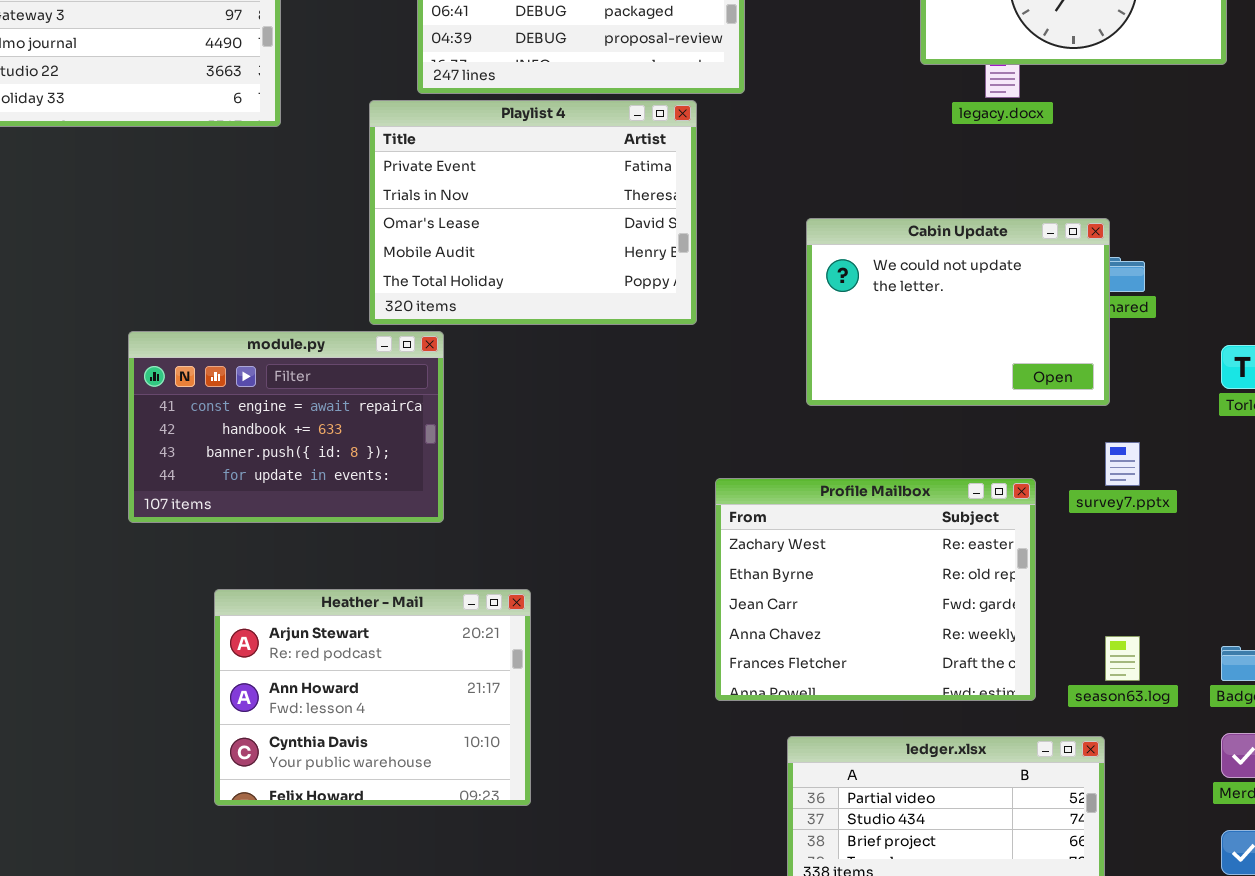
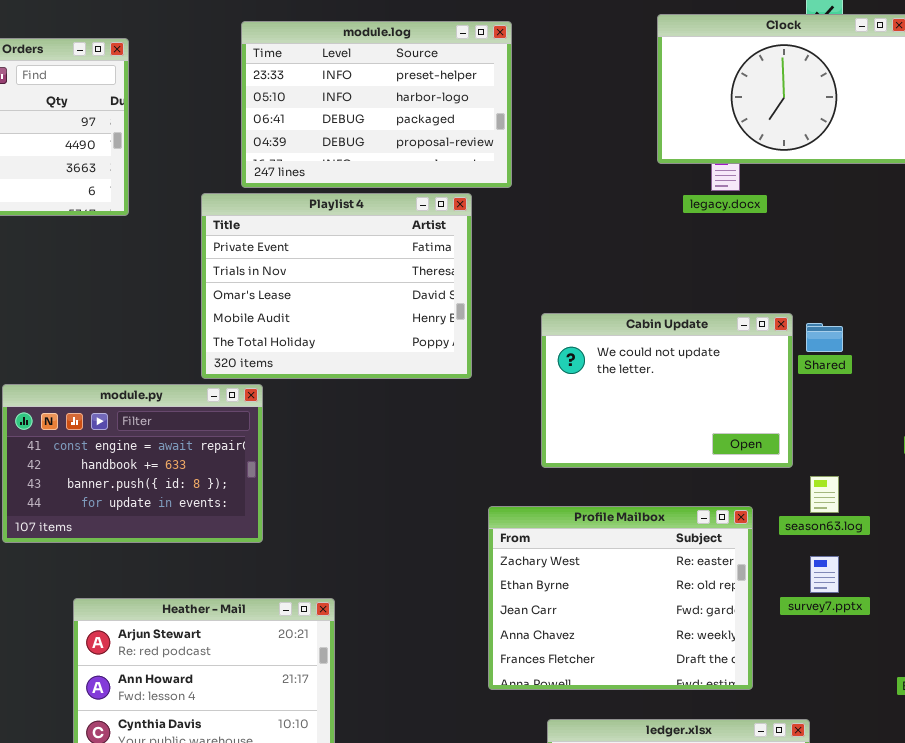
Cabin Update: [806,218,1110,406] -> [541,313,793,468], moved
survey7.pptx: [1105,442,1140,486] -> [810,556,839,593], moved
season63.log: [1105,636,1140,681] -> [810,476,839,513], moved

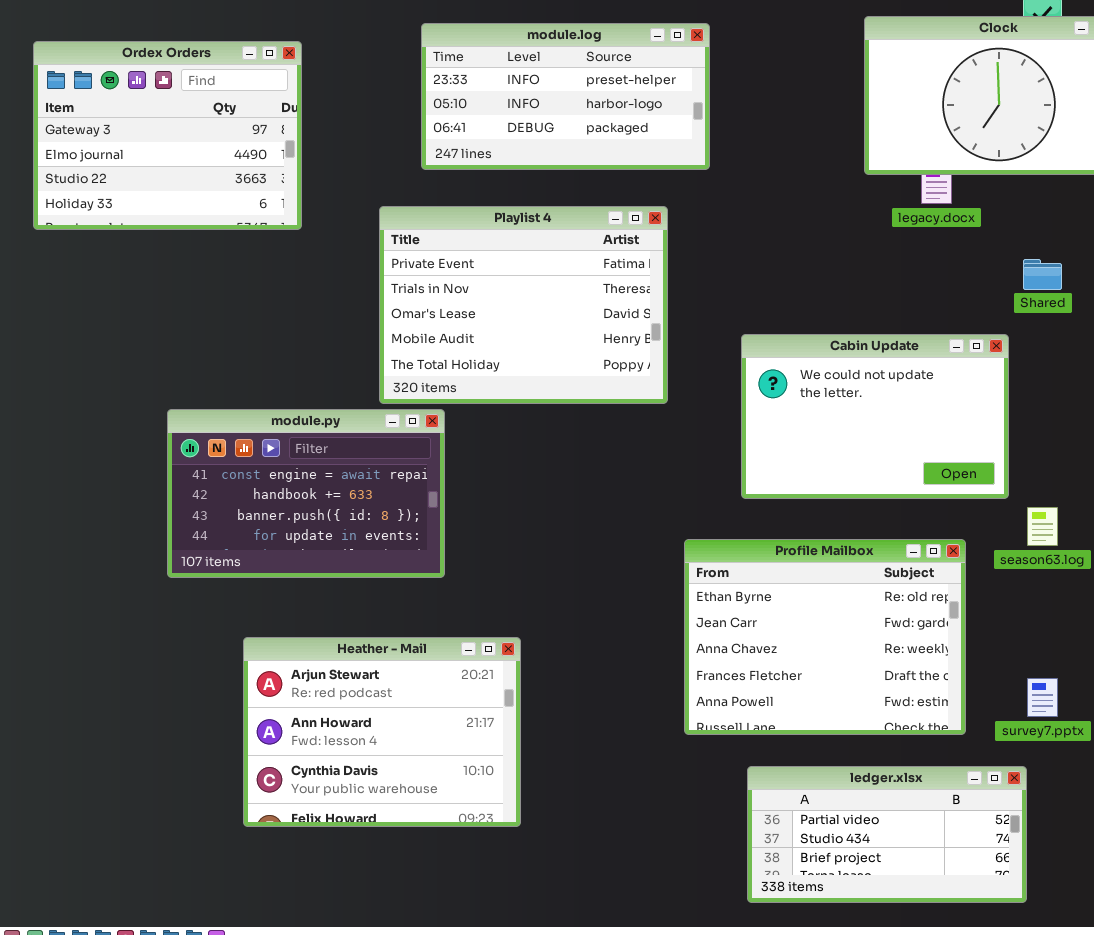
module.log: [241,21,512,188] -> [421,23,710,170], resized
Shared: [806,323,843,352] -> [1023,259,1062,290], moved
Profile Mailbox: [488,506,753,690] -> [684,539,966,735], scrolled down 1 row
survey7.pptx: [810,556,839,593] -> [1027,678,1058,717], moved

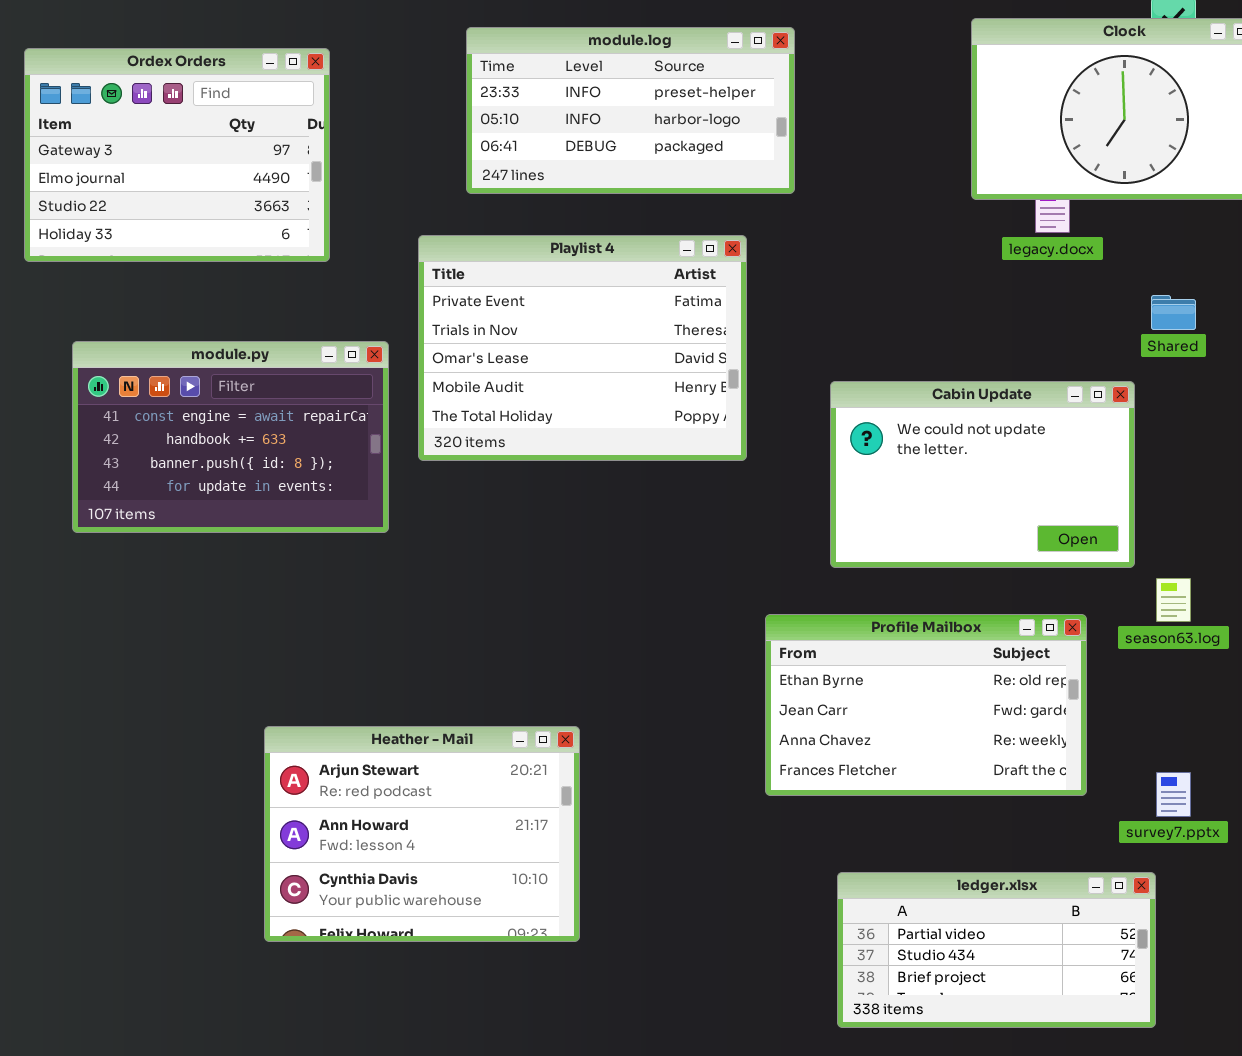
module.py: [167,409,445,578] -> [72,341,389,533], moved
Profile Mailbox: [684,539,966,735] -> [765,614,1087,796], resized

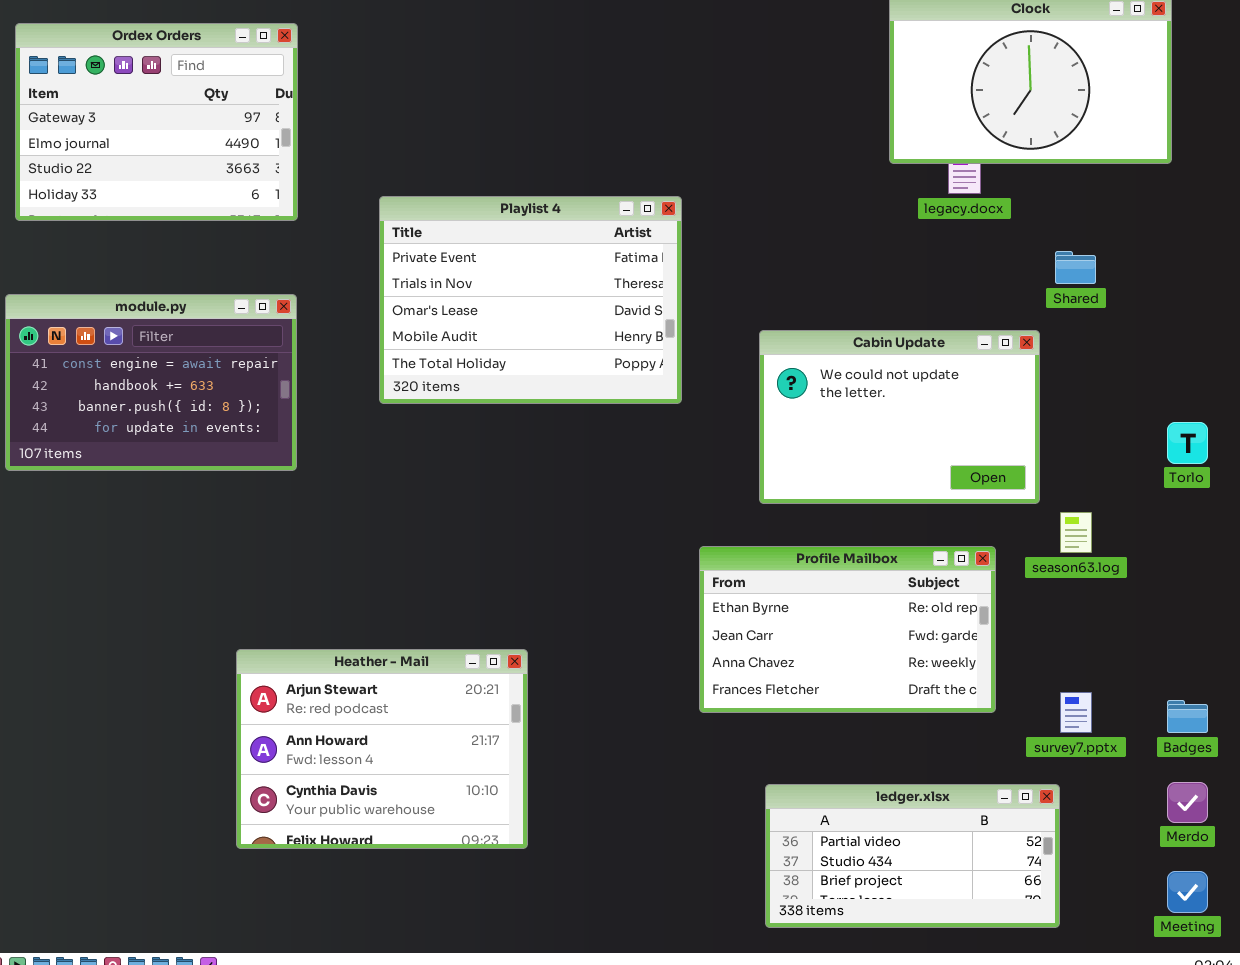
module.log: [466,27,795,194] -> none, closed
module.py: [72,341,389,533] -> [5,294,297,471], moved

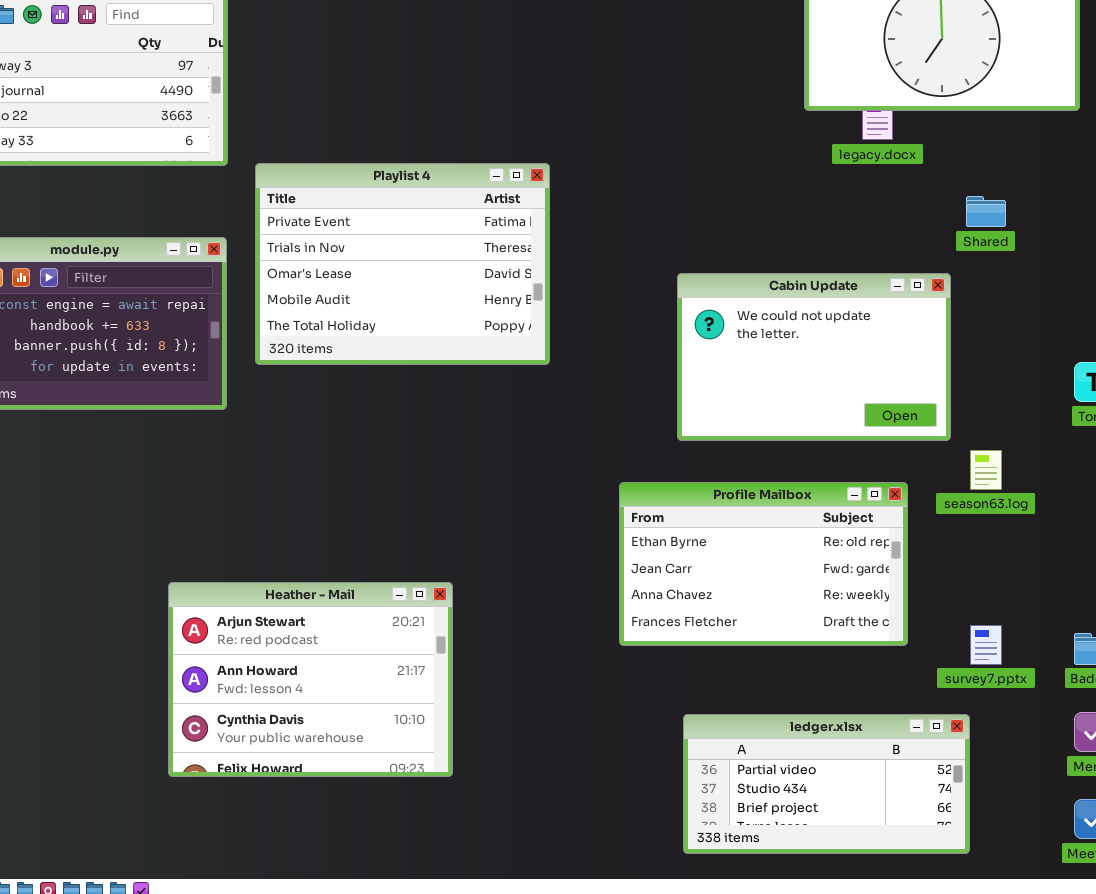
Playlist 4: [379,196,682,404] -> [255,163,550,365], moved

